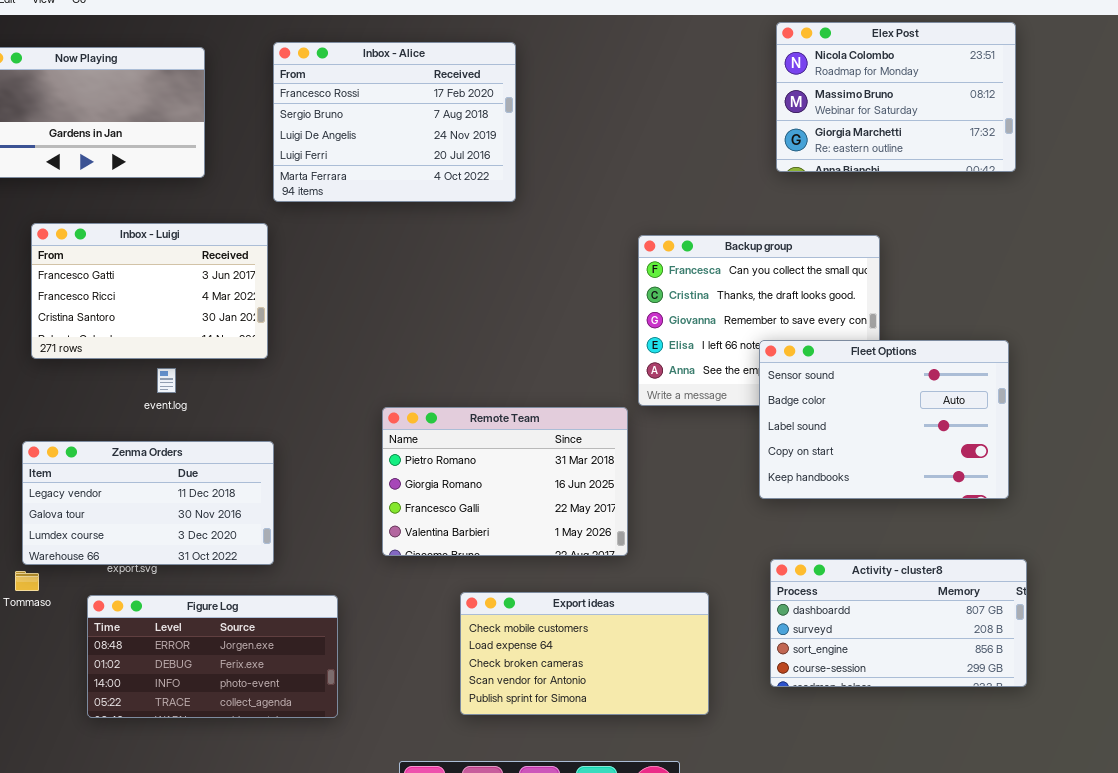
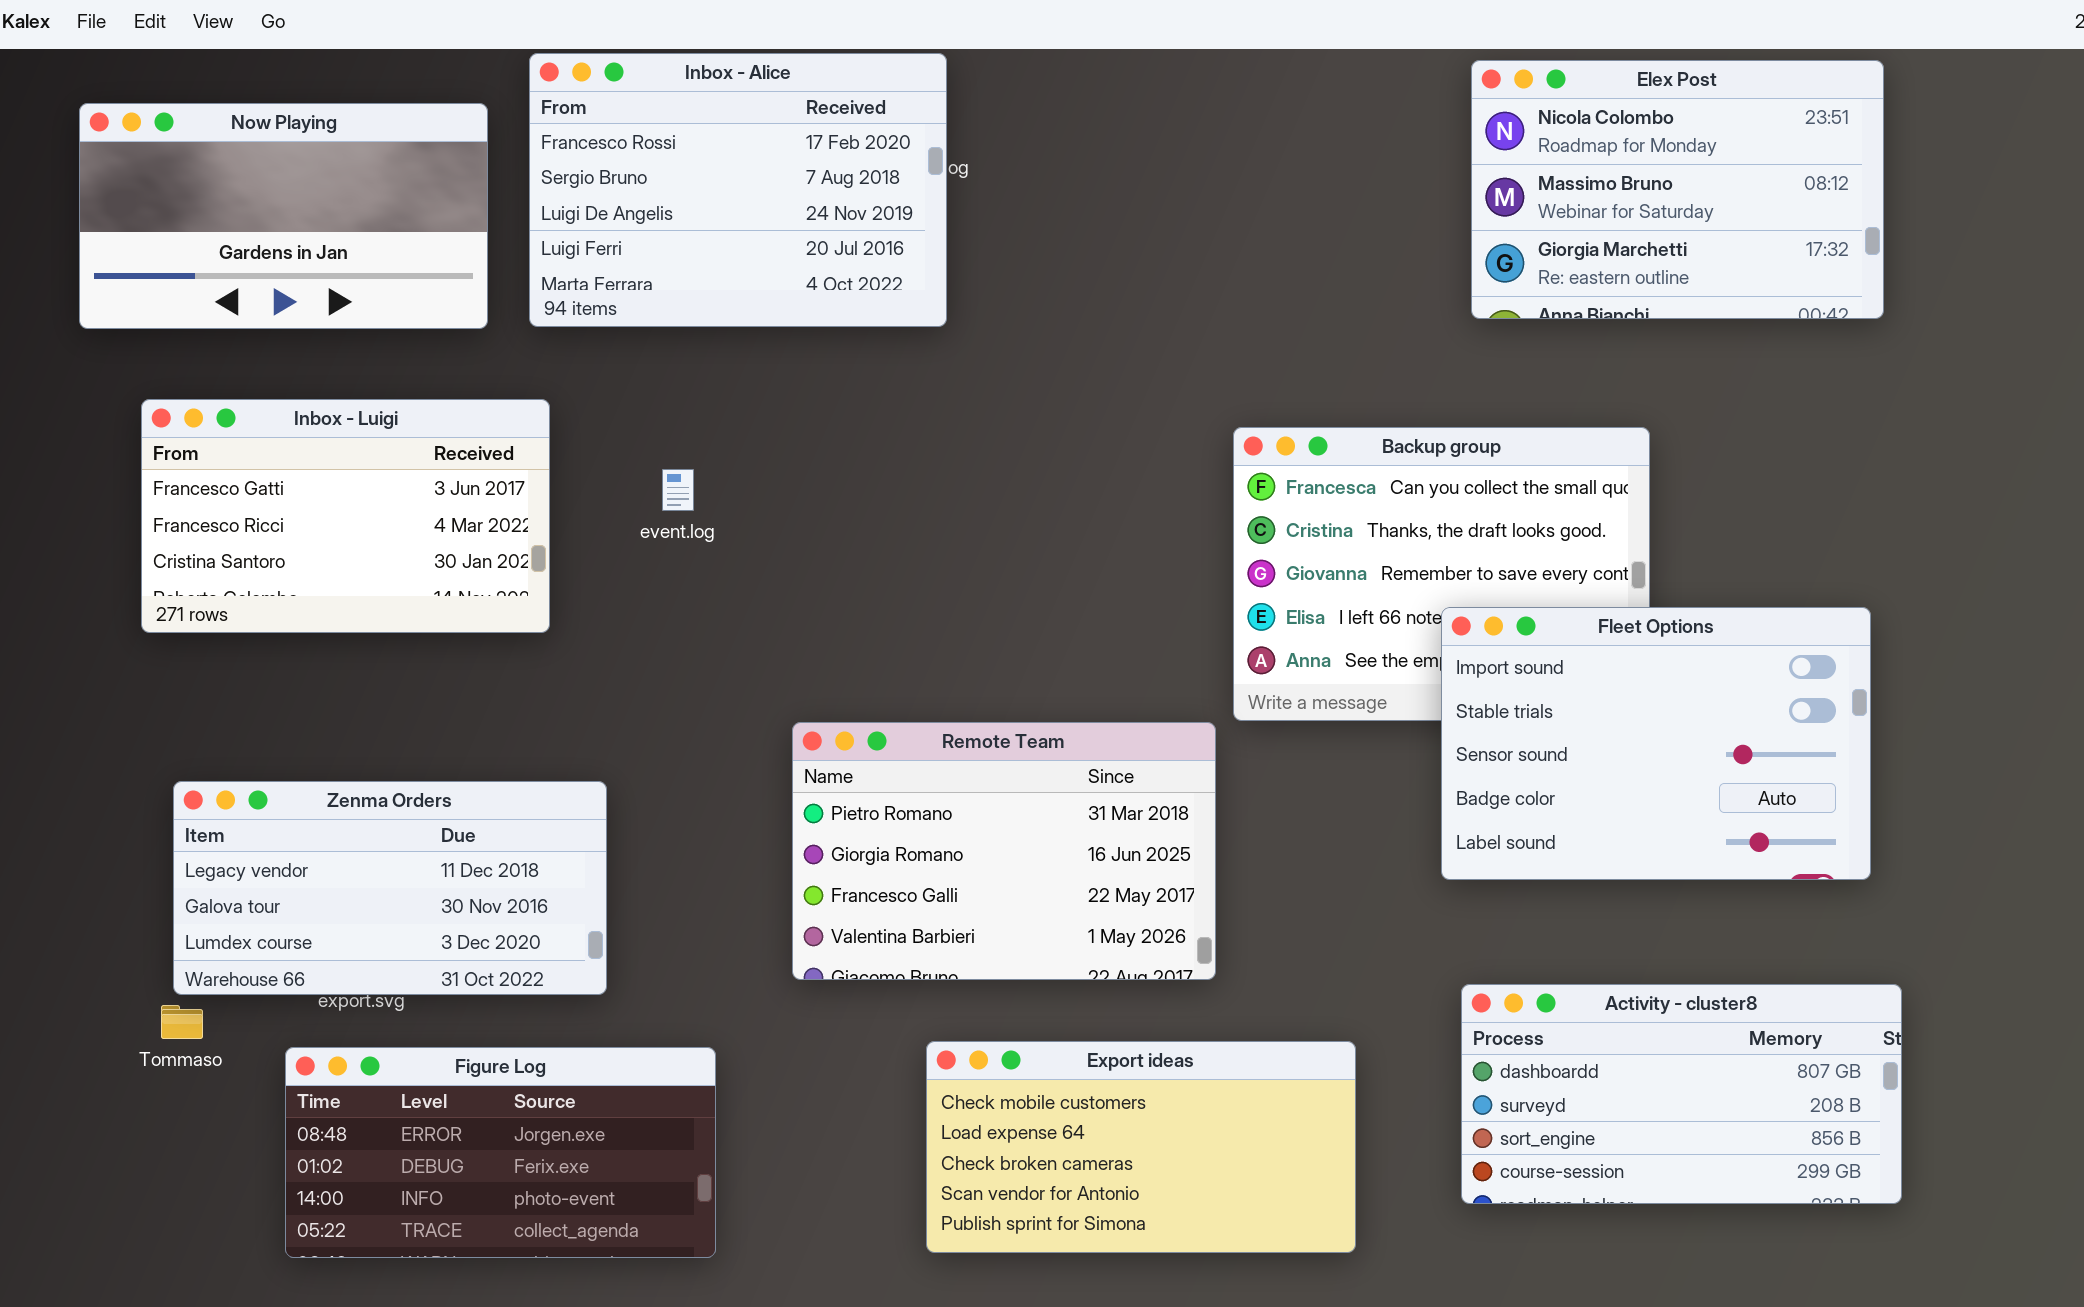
Inbox - Alice: [273,42,516,202] -> [529,53,947,327], moved
Inbox - Luigi: [31,223,268,359] -> [141,399,550,633], moved
Fleet Options: [759,340,1009,499] -> [1441,607,1871,880], scrolled up 2 rows
event.log: [157,368,176,393] -> [662,469,694,511], moved

